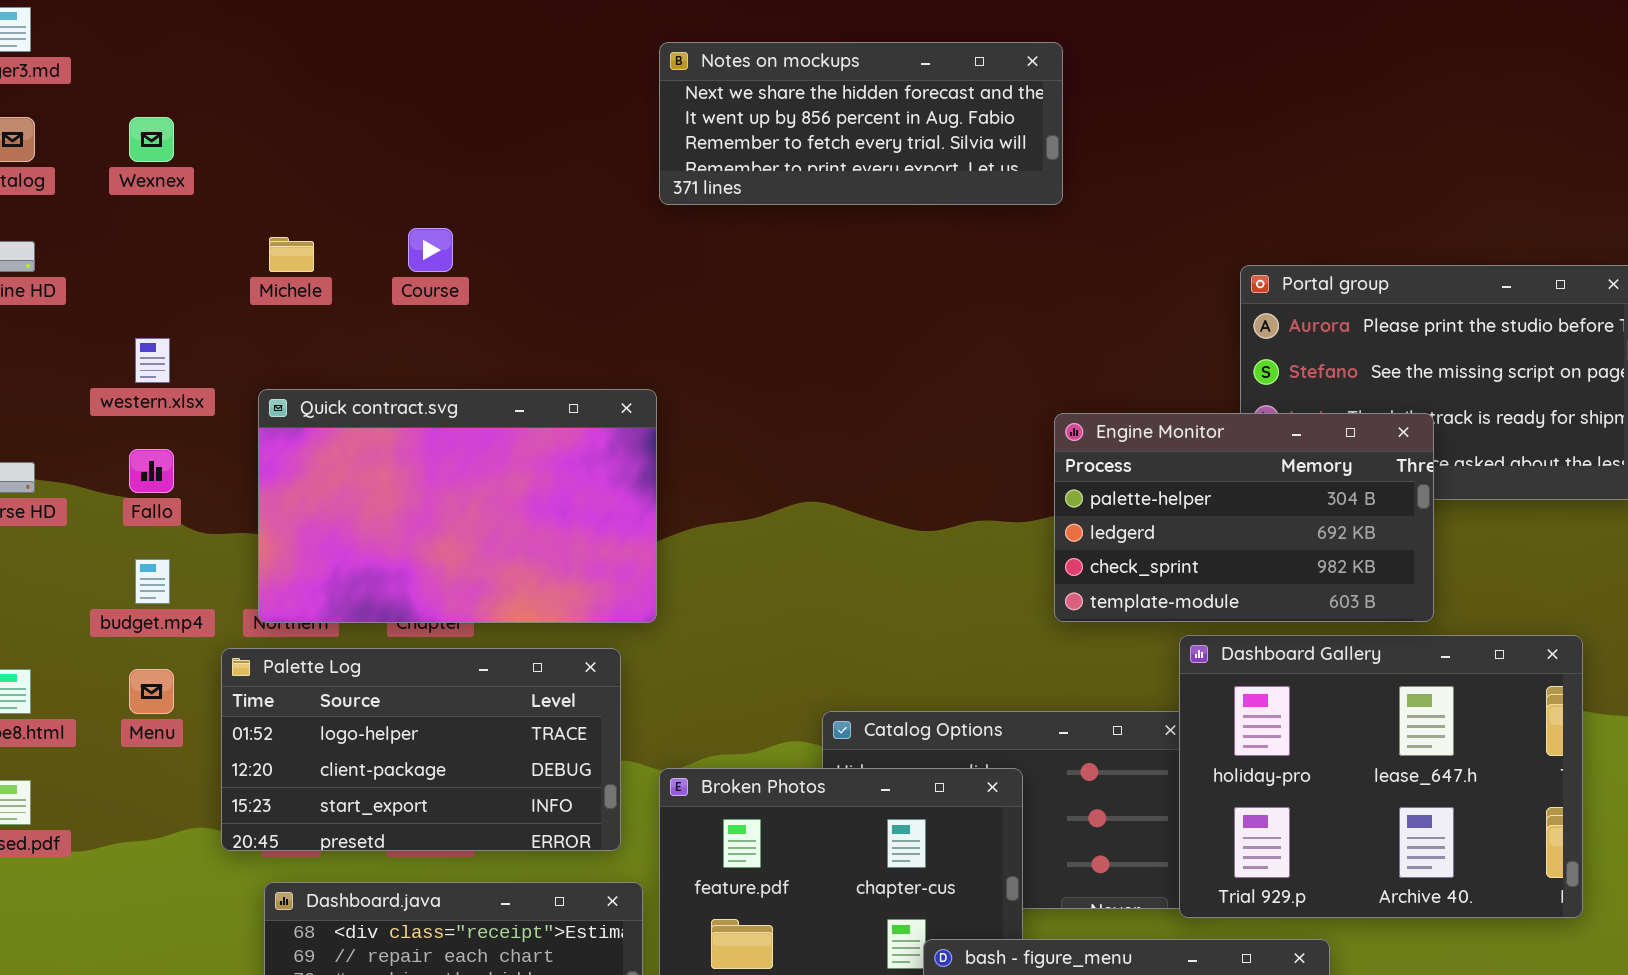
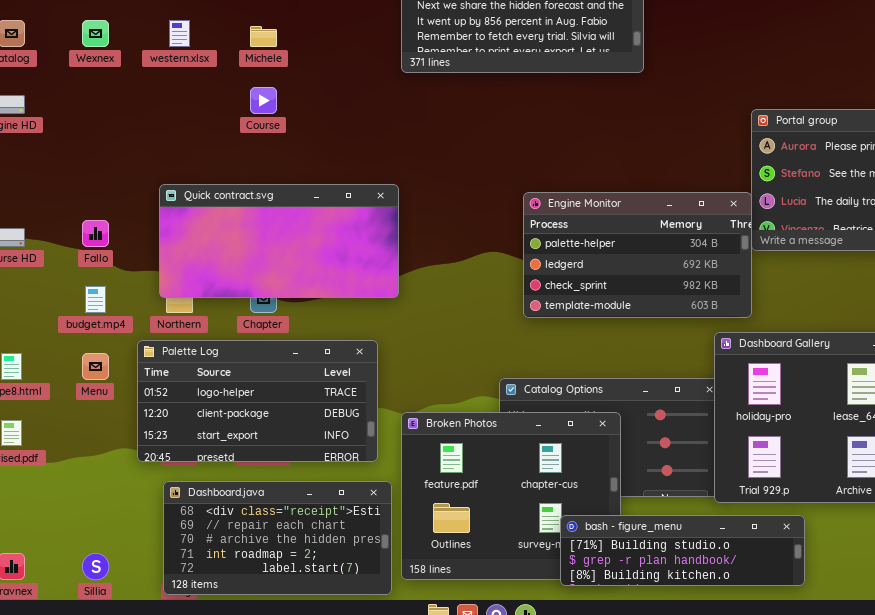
Michele: [269,237,314,272] -> [250,26,277,47], moved
western.xlsx: [135,338,170,383] -> [169,20,190,47], moved
Quick contract.svg: [258,389,657,623] -> [159,184,399,298], resized
Engine Monitor: [1054,413,1434,622] -> [523,192,752,318], moved

